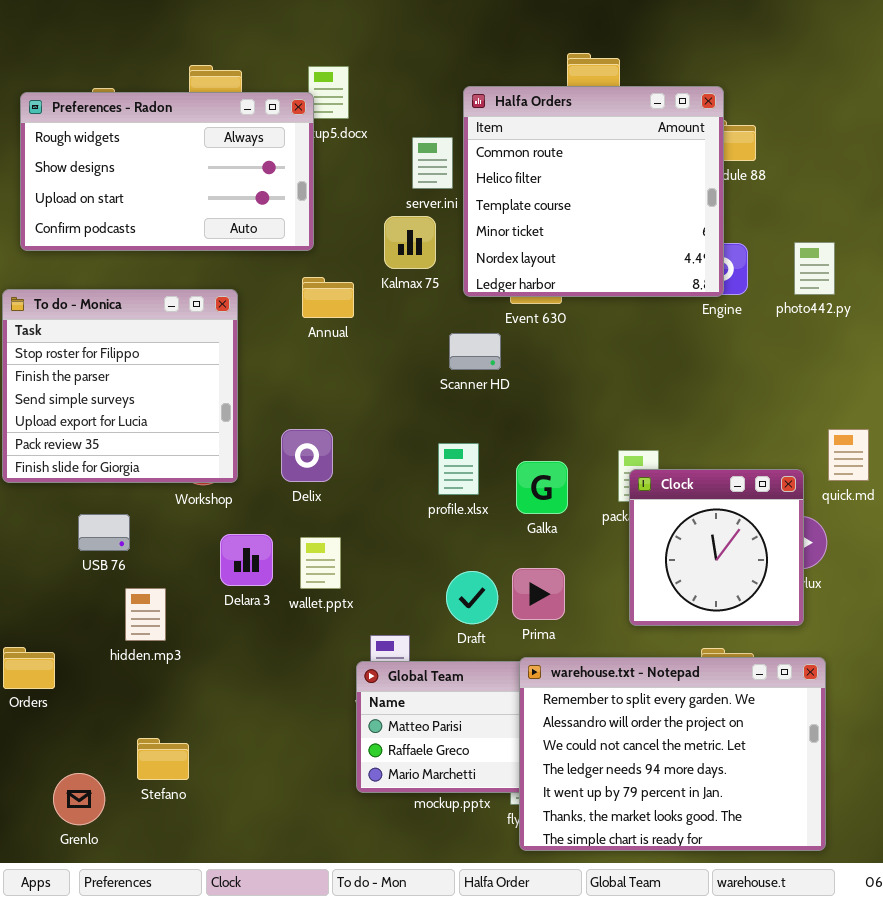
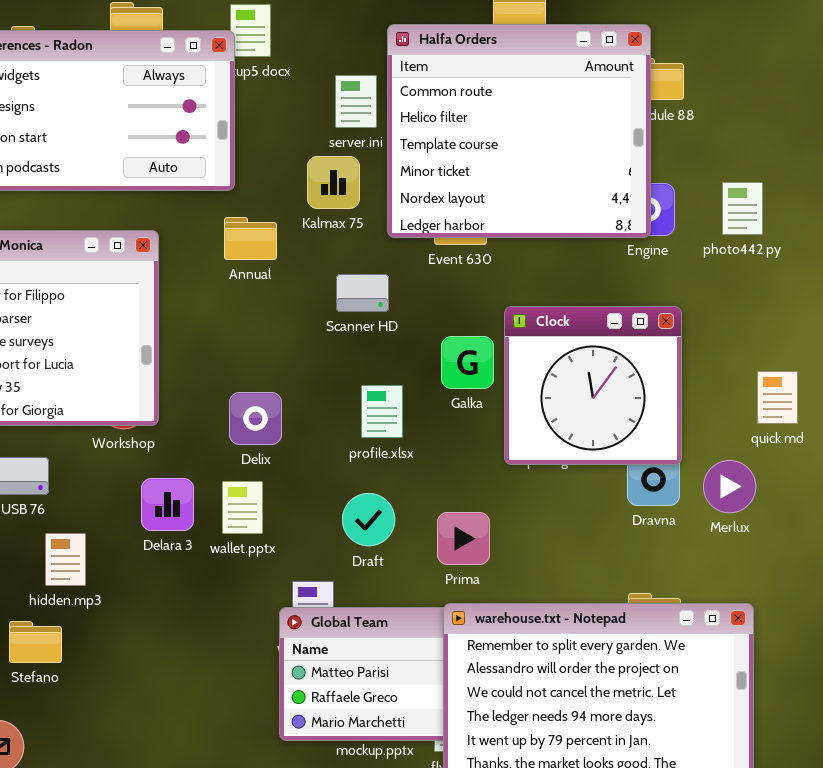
Scanner HD: [449,333,501,370] -> [336,274,389,312], moved
Delix: [281,429,333,482] -> [229,392,282,445], moved
Galka: [516,461,568,514] -> [441,336,494,389], moved
Clock: [629,469,804,626] -> [504,306,682,465], moved
Draft: [446,571,498,624] -> [342,493,395,546], moved
Stefano: [137,738,189,780] -> [9,621,62,663], moved

